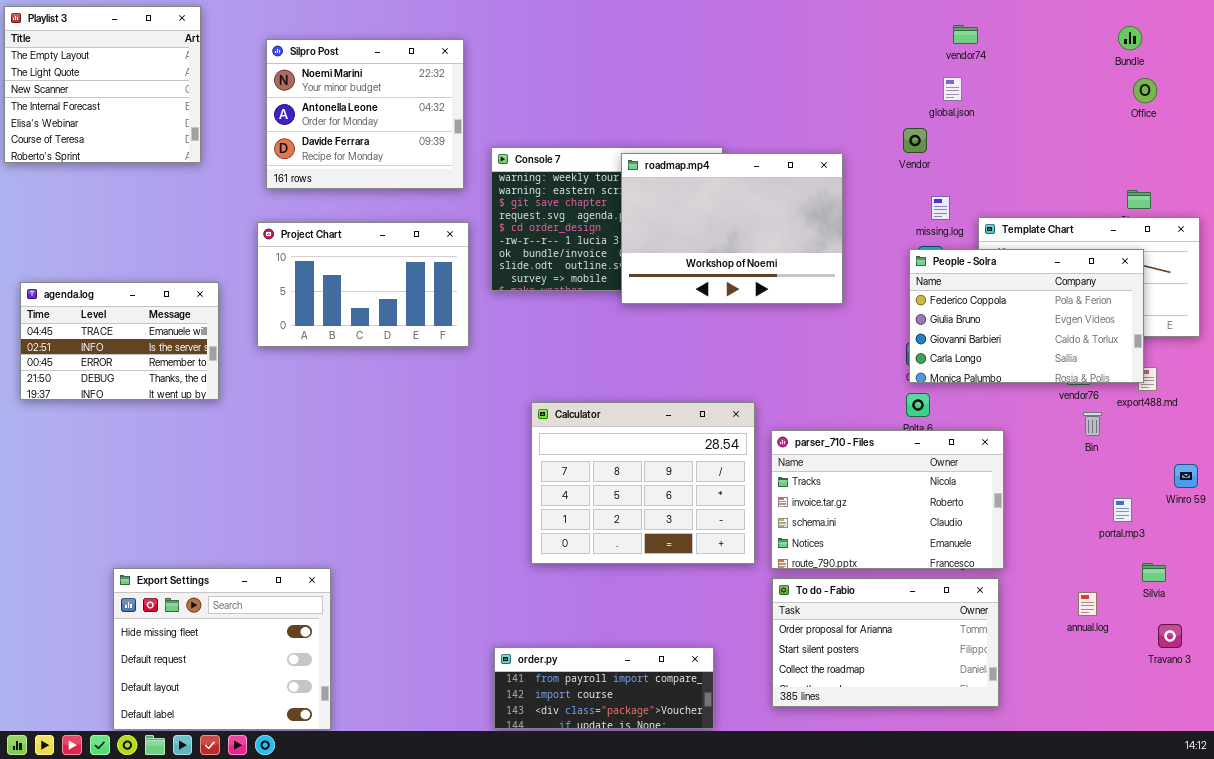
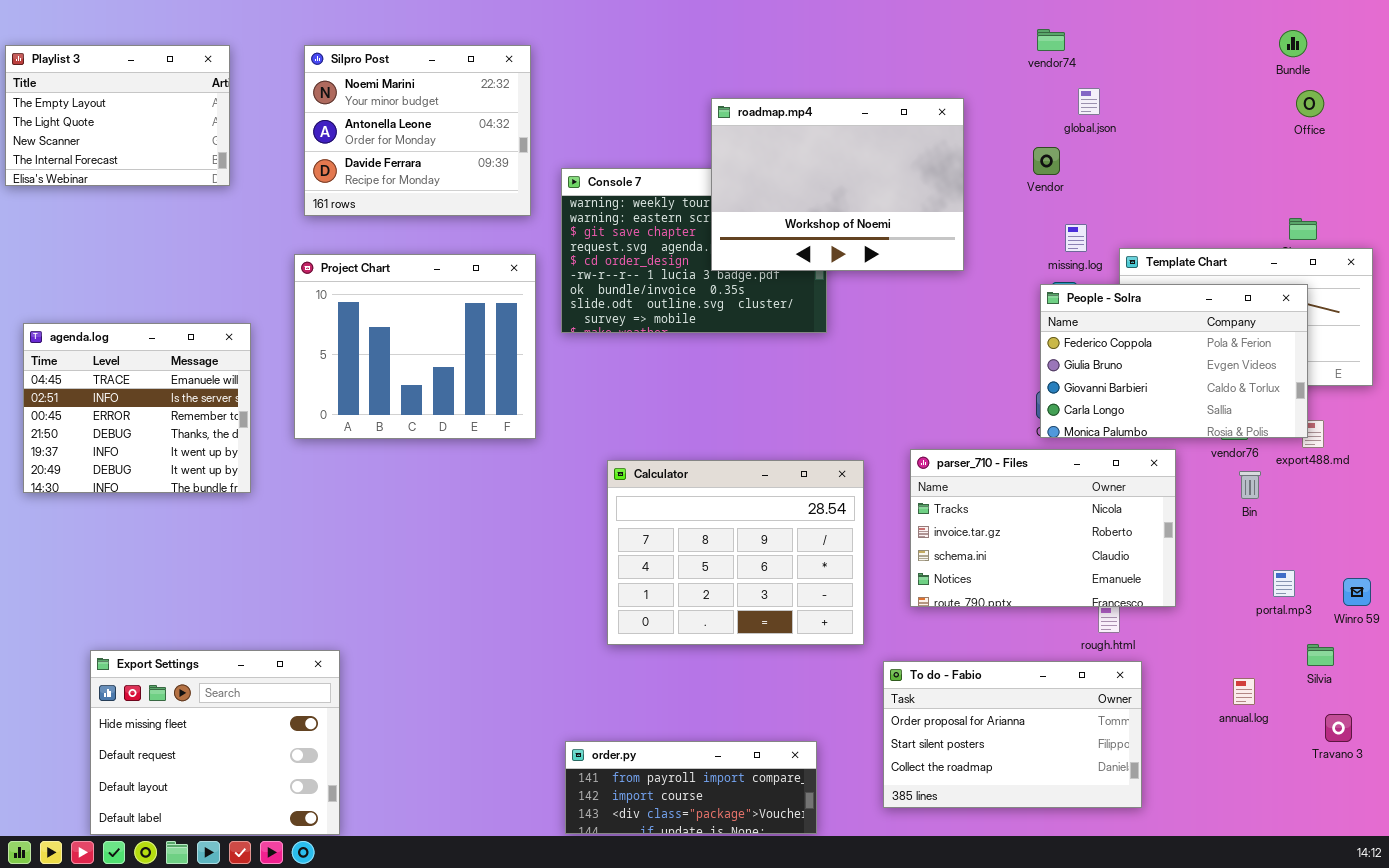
Playlist 3: [4,6,201,163] -> [5,45,230,186], resized
vendor74: [953,25,978,44] -> [1037,29,1065,51], moved
roadmap.mp4: [621,153,843,304] -> [711,98,964,271], moved
Project Chart: [257,222,469,347] -> [294,254,536,439], resized
agenda.log: [20,282,219,400] -> [23,323,251,493], resized
parser_710 - Files: [771,430,1004,569] -> [910,449,1176,607], moved
Winro 59: [1174,464,1198,488] -> [1343,578,1371,606], moved
Export Settings: [113,568,331,730] -> [90,650,340,835], moved

